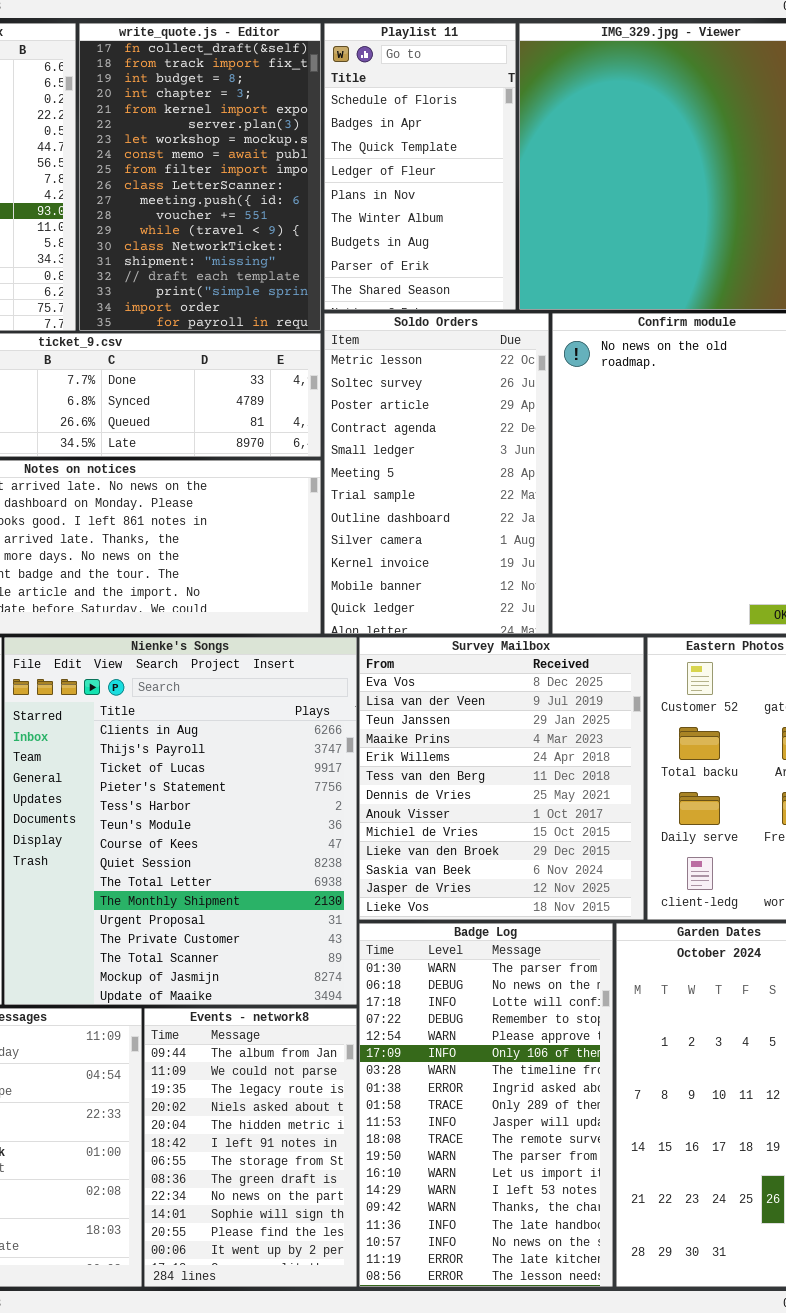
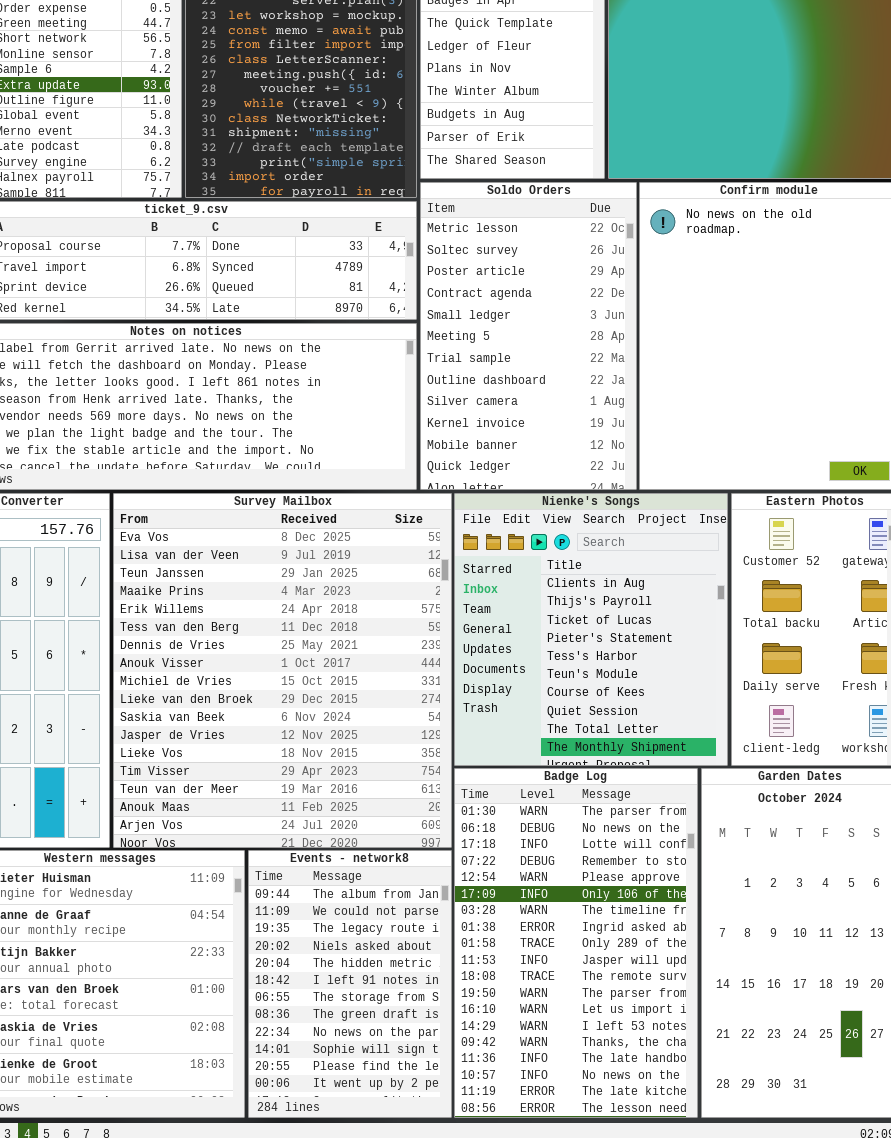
Nienke's Songs: [4,637,357,1005] -> [454,493,728,766], moved, resized
Survey Mailbox: [359,637,644,920] -> [113,493,452,848], moved, resized

